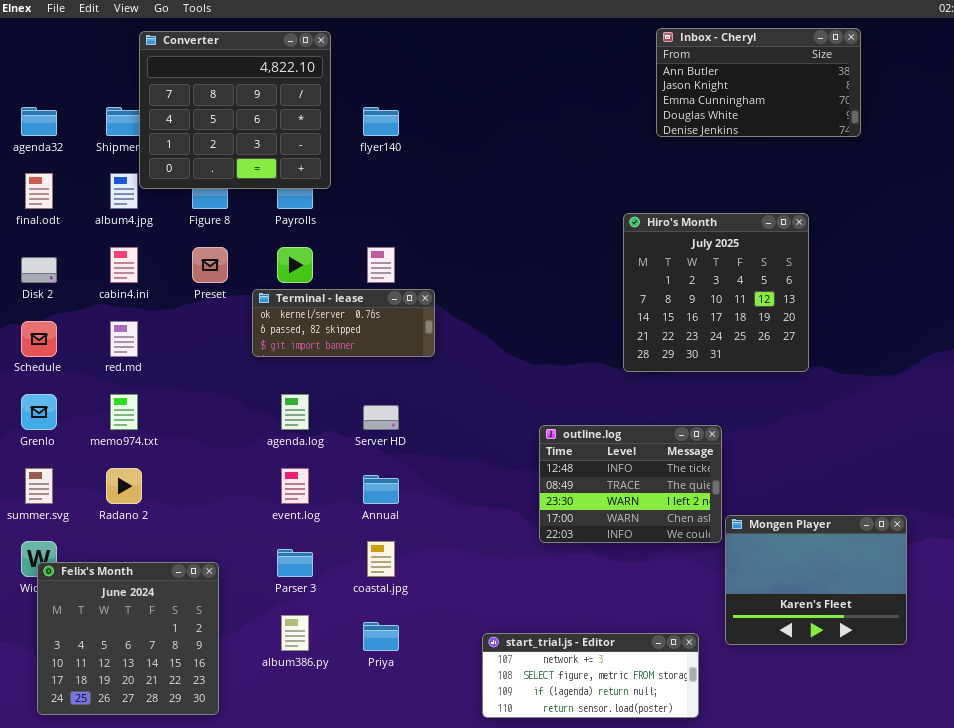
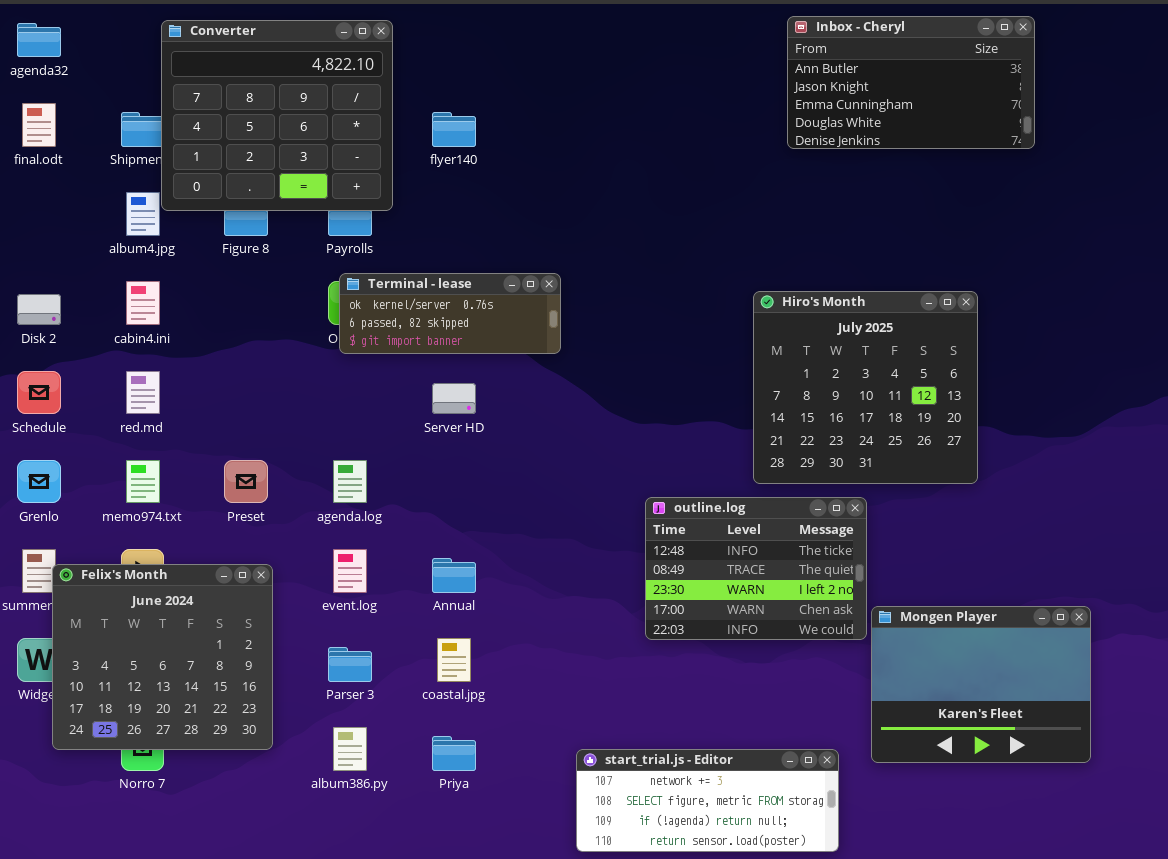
agenda32: [21,107,57,136] -> [17,23,61,57], moved
final.odt: [25,173,53,209] -> [22,103,56,147], moved
Hiro's Month: [623,213,809,372] -> [753,291,978,484], moved
Preset: [192,247,228,283] -> [224,460,268,503], moved
Terminal - lease: [252,289,435,357] -> [339,273,561,354], moved
Server HD: [363,405,399,430] -> [432,383,476,414], moved
Felix's Month: [37,562,219,715] -> [52,564,273,750], moved

